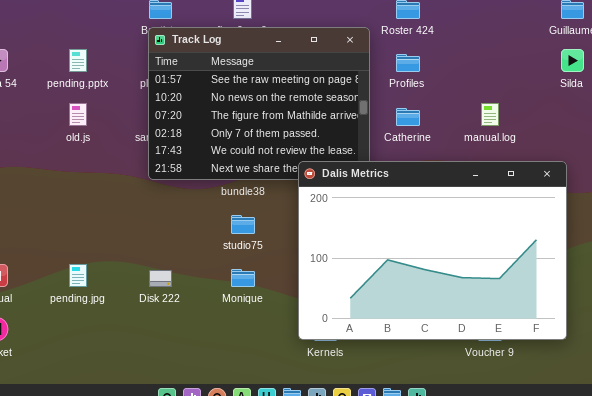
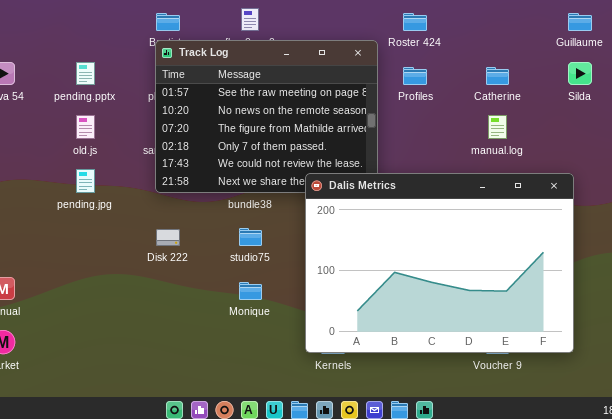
Catherine: [396,108,420,126] -> [486,67,509,85], moved
pending.jpg: [69,264,87,287] -> [76,169,95,193], moved
Disk 222: [149,270,172,287] -> [156,229,180,246], moved

